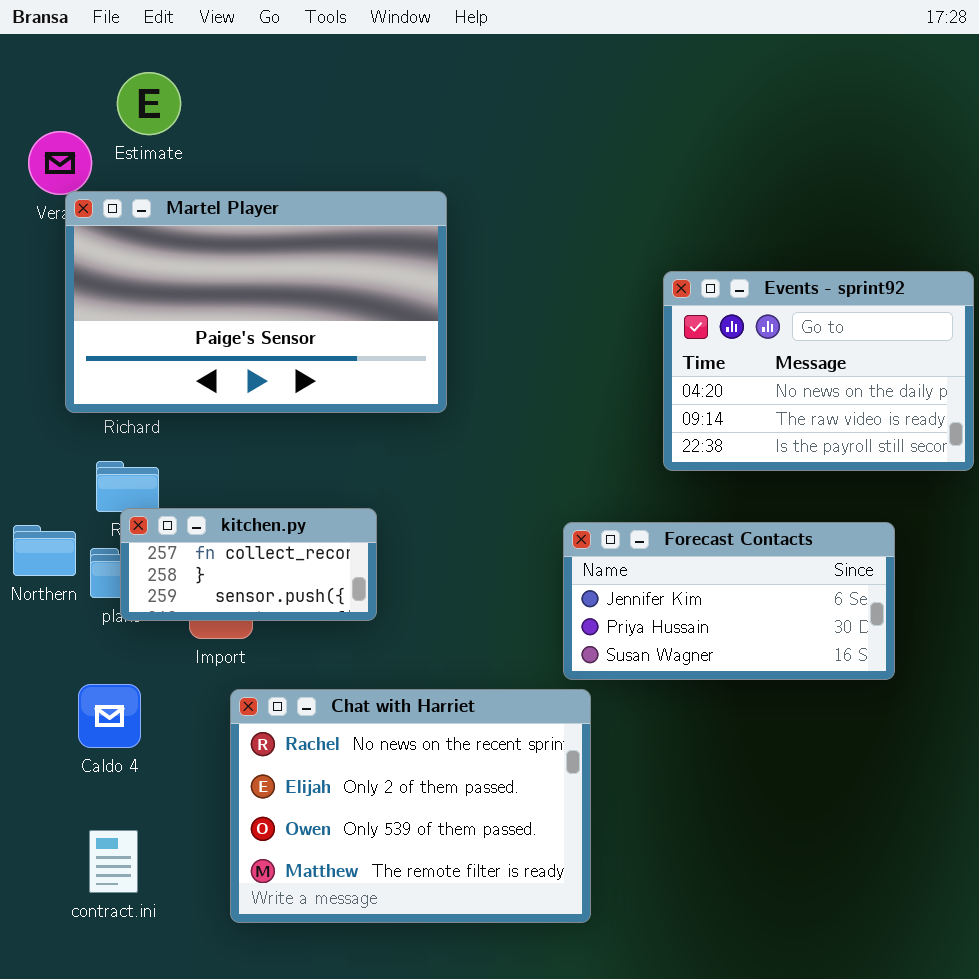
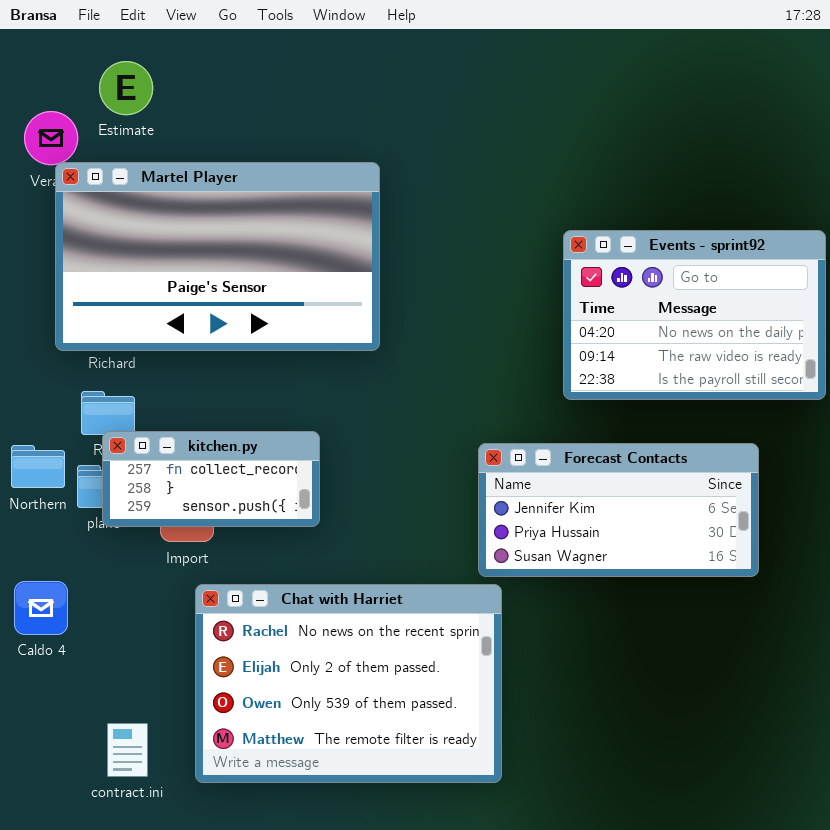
Caldo 4: [78,684,141,748] -> [14,581,68,635], moved
contract.ini: [89,830,138,893] -> [107,723,148,777], moved

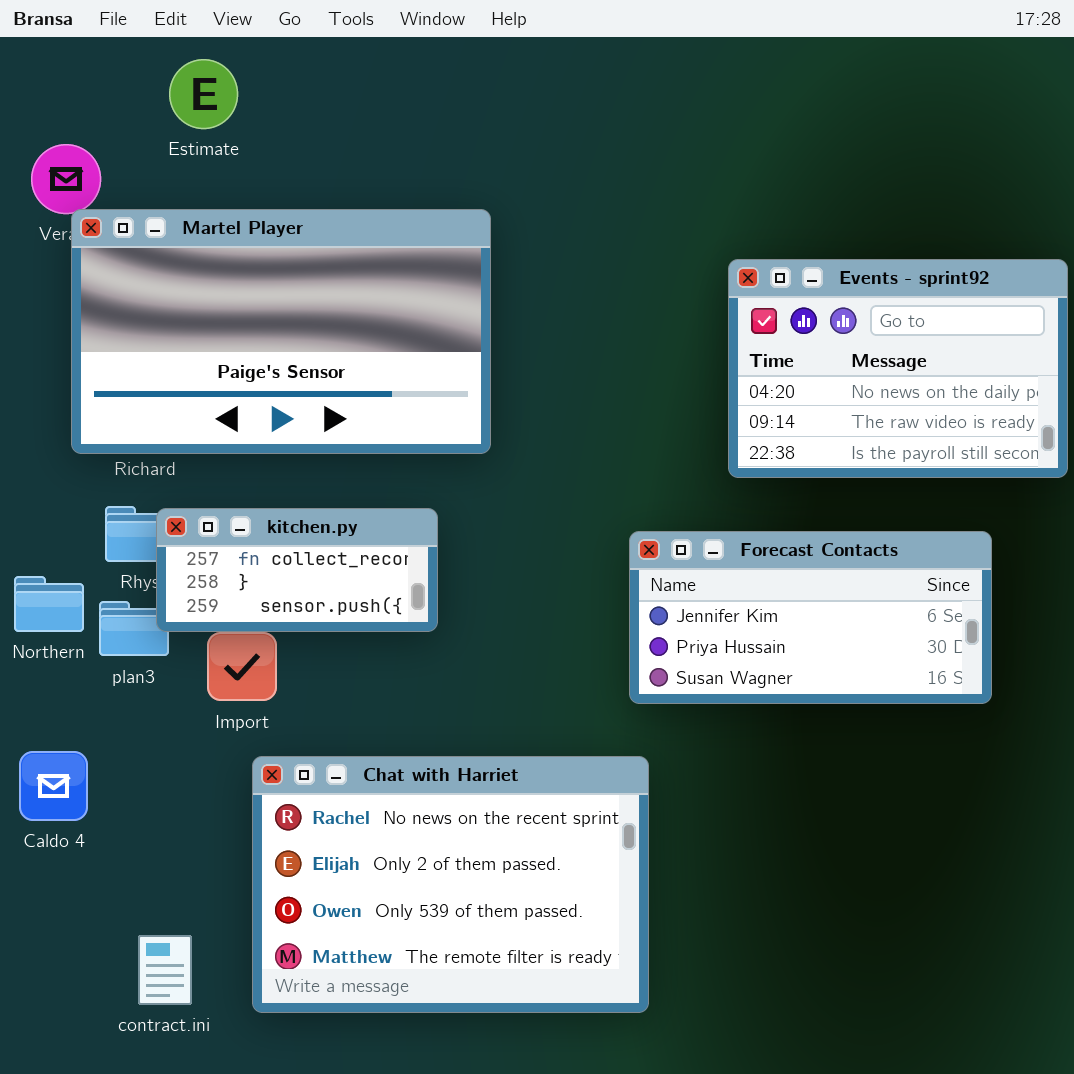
Estimate: [99,61,153,115] -> [169,59,238,129], moved
Events - sprint92: [563,230,826,400] -> [728,259,1068,478], moved
kitchen.py: [102,431,320,527] -> [156,508,438,632], moved
Forecast Contacts: [478,443,759,577] -> [629,531,992,704], moved

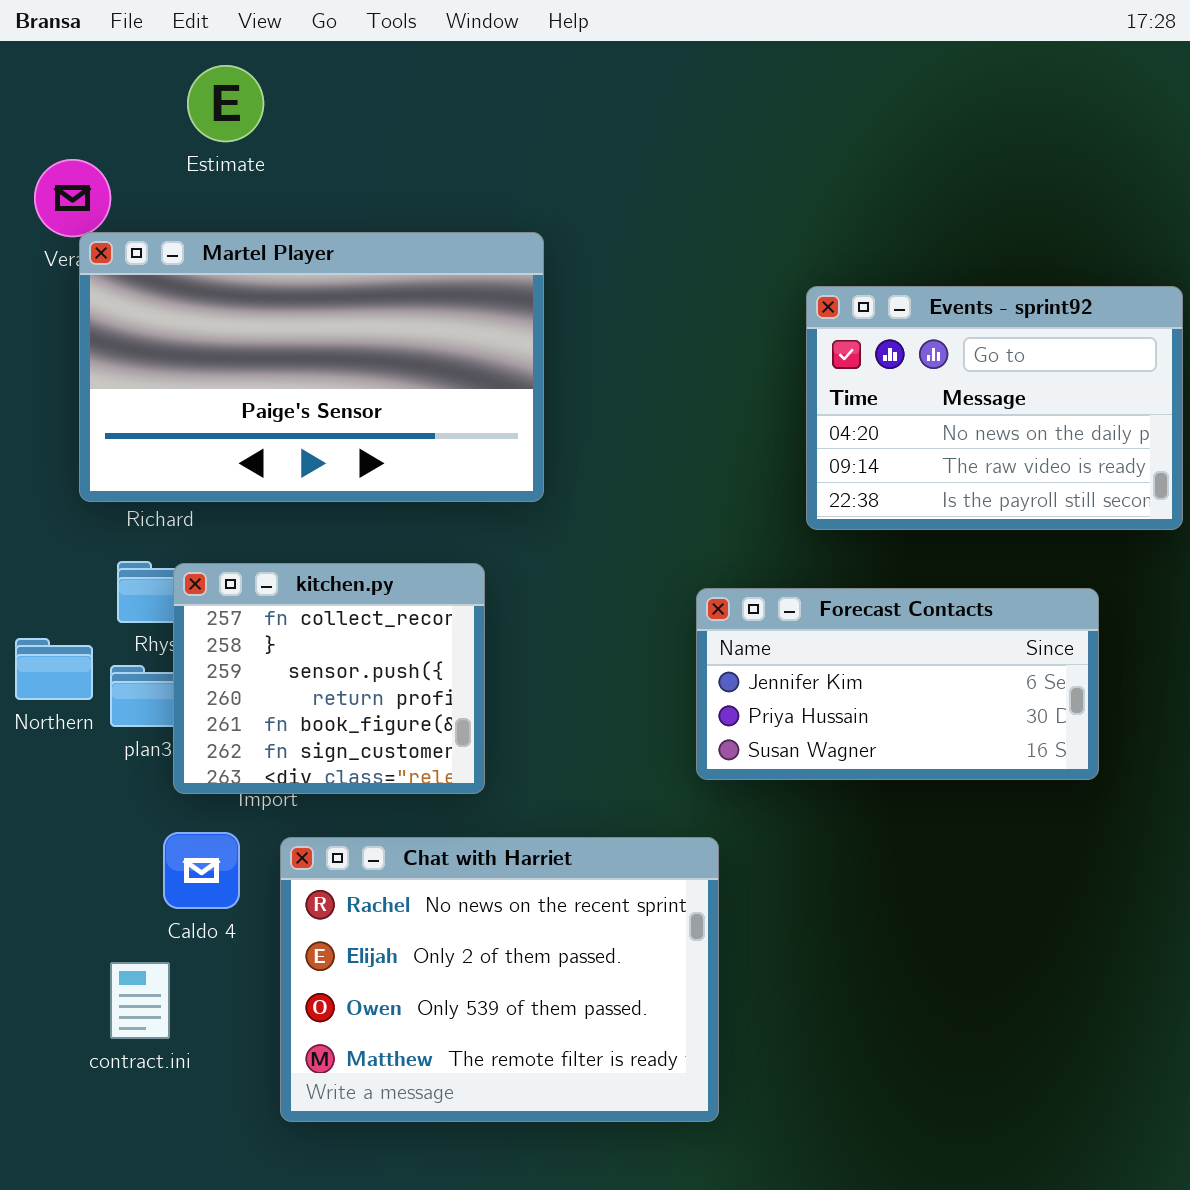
kitchen.py: [156,508,438,632] -> [173,563,485,794], resized
Caldo 4: [19,751,88,821] -> [163,832,240,909], moved
contract.ini: [138,935,192,1005] -> [110,962,170,1039], moved

